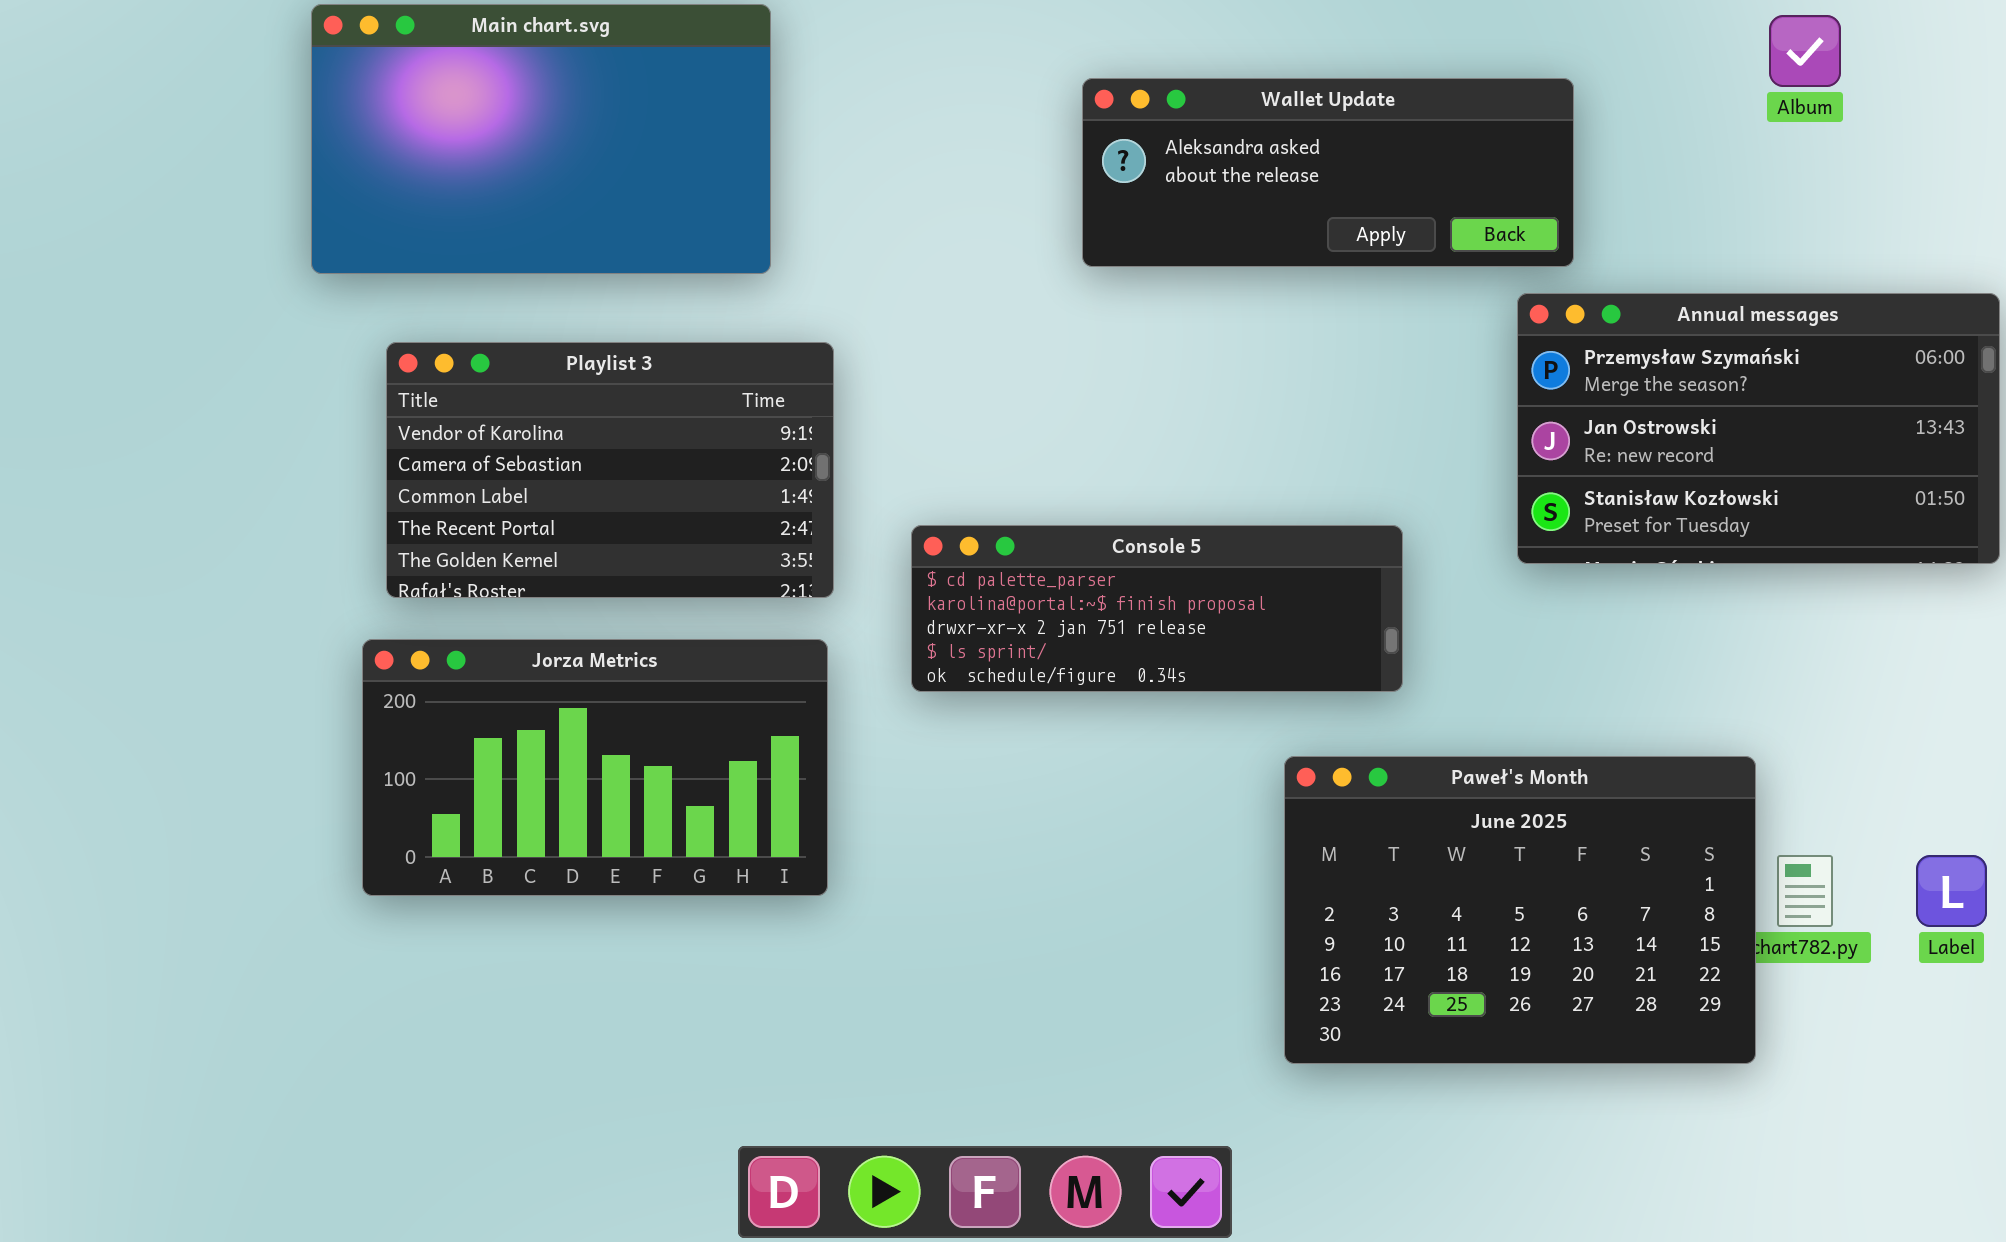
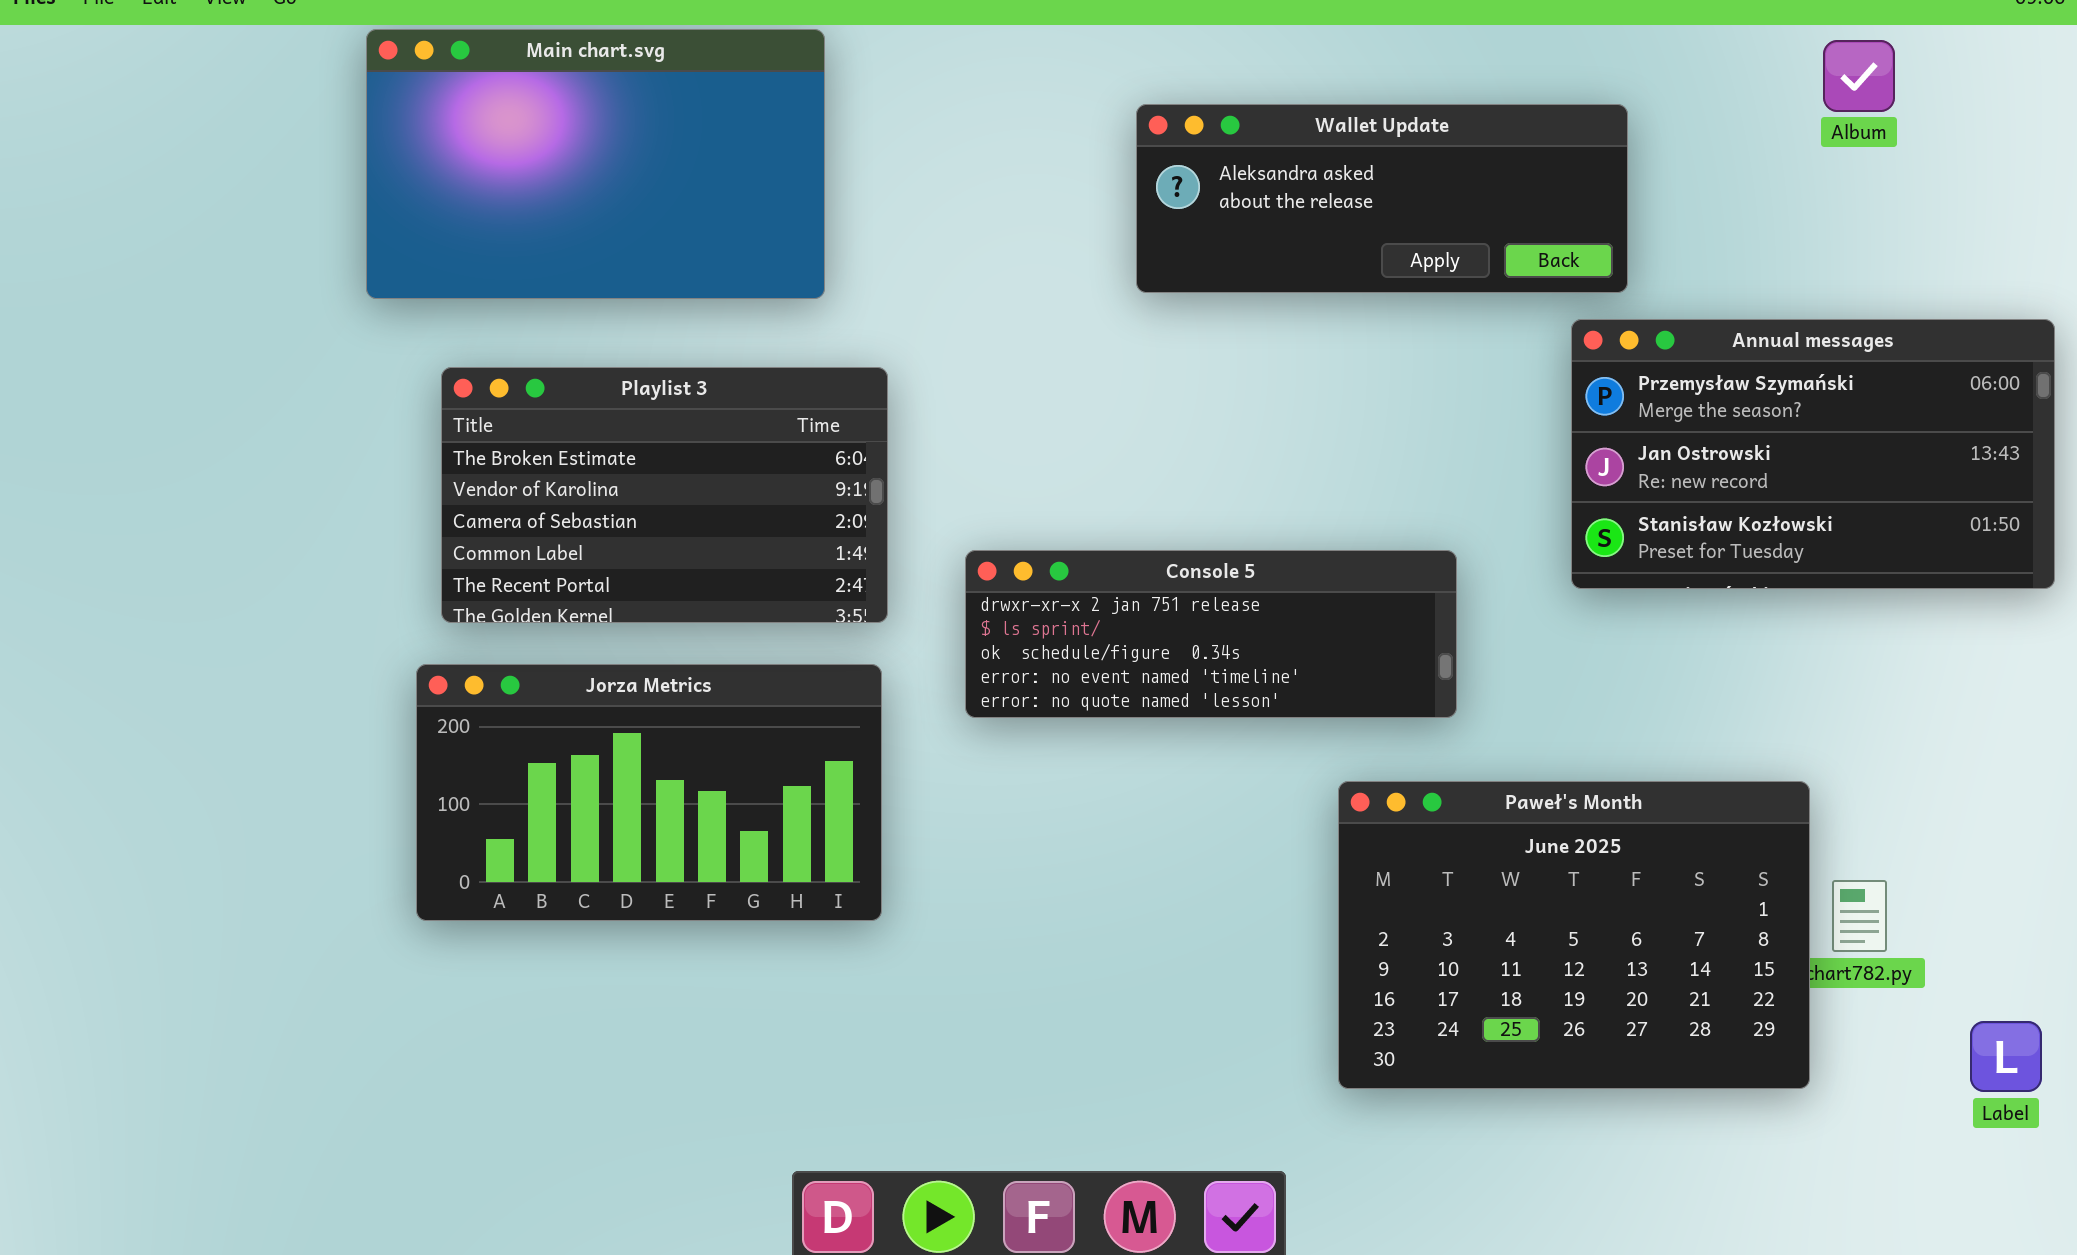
Playlist 3: [386,342,834,598] -> [441,367,888,623], scrolled up 1 row
Console 5: [911,525,1403,692] -> [965,550,1457,718], scrolled down 2 rows
Label: [1916,855,1987,927] -> [1970,1021,2042,1092], moved

